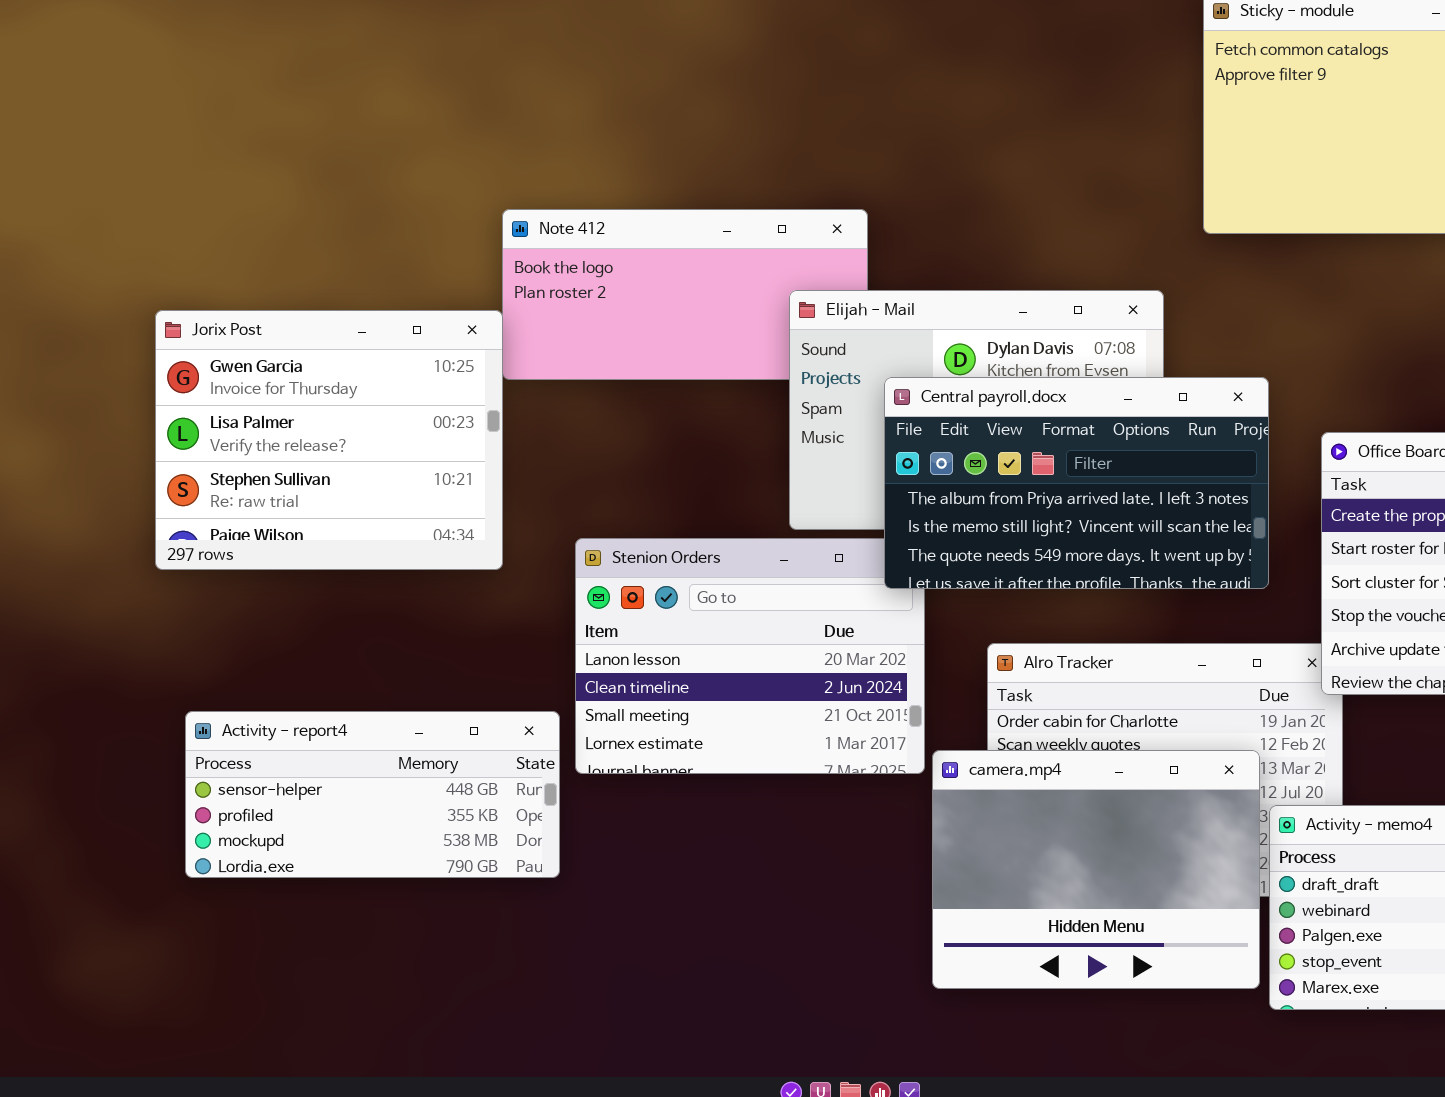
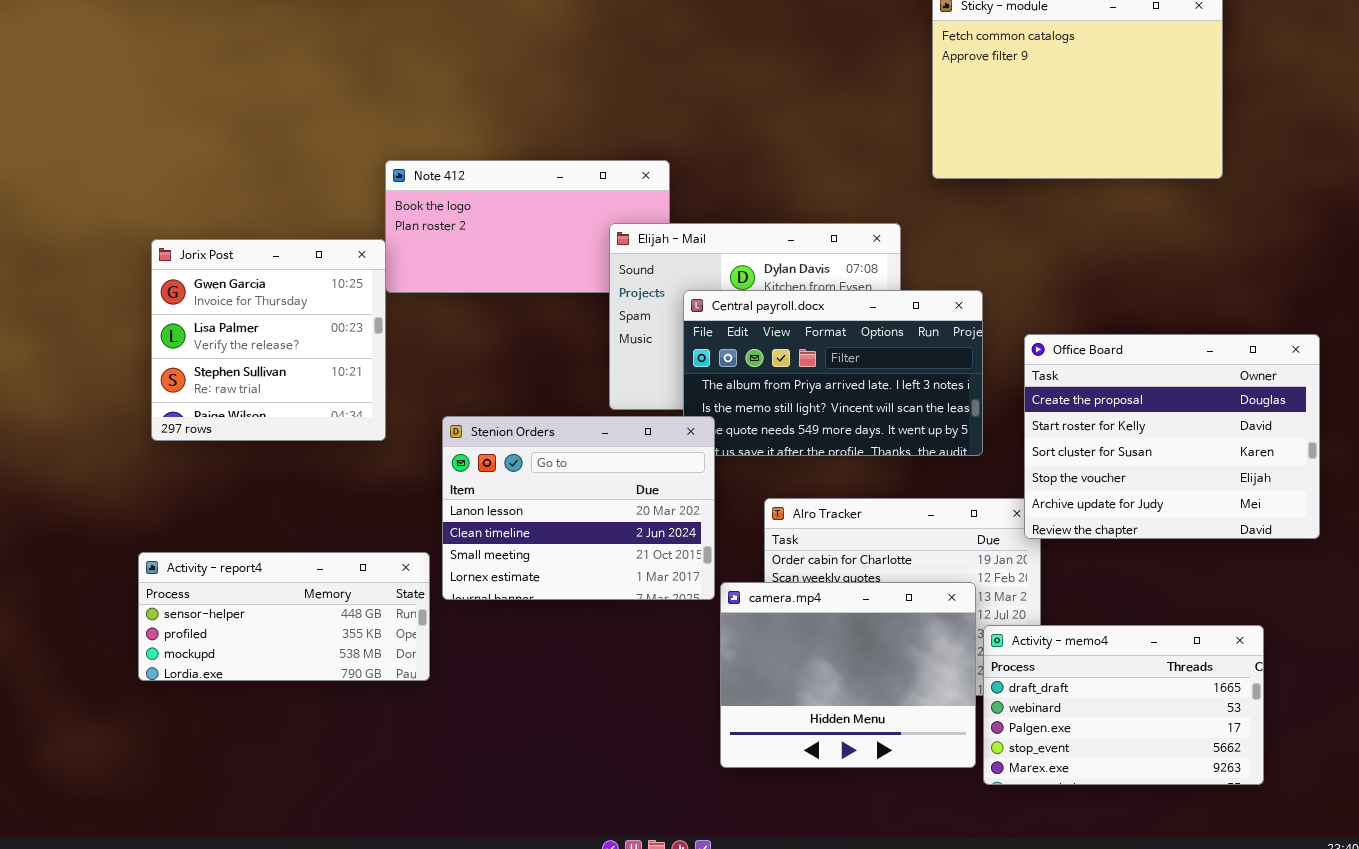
Jorix Post: [155,310,503,570] -> [151,239,386,441], resized
Stenion Orders: [575,538,925,774] -> [442,416,715,600], raised

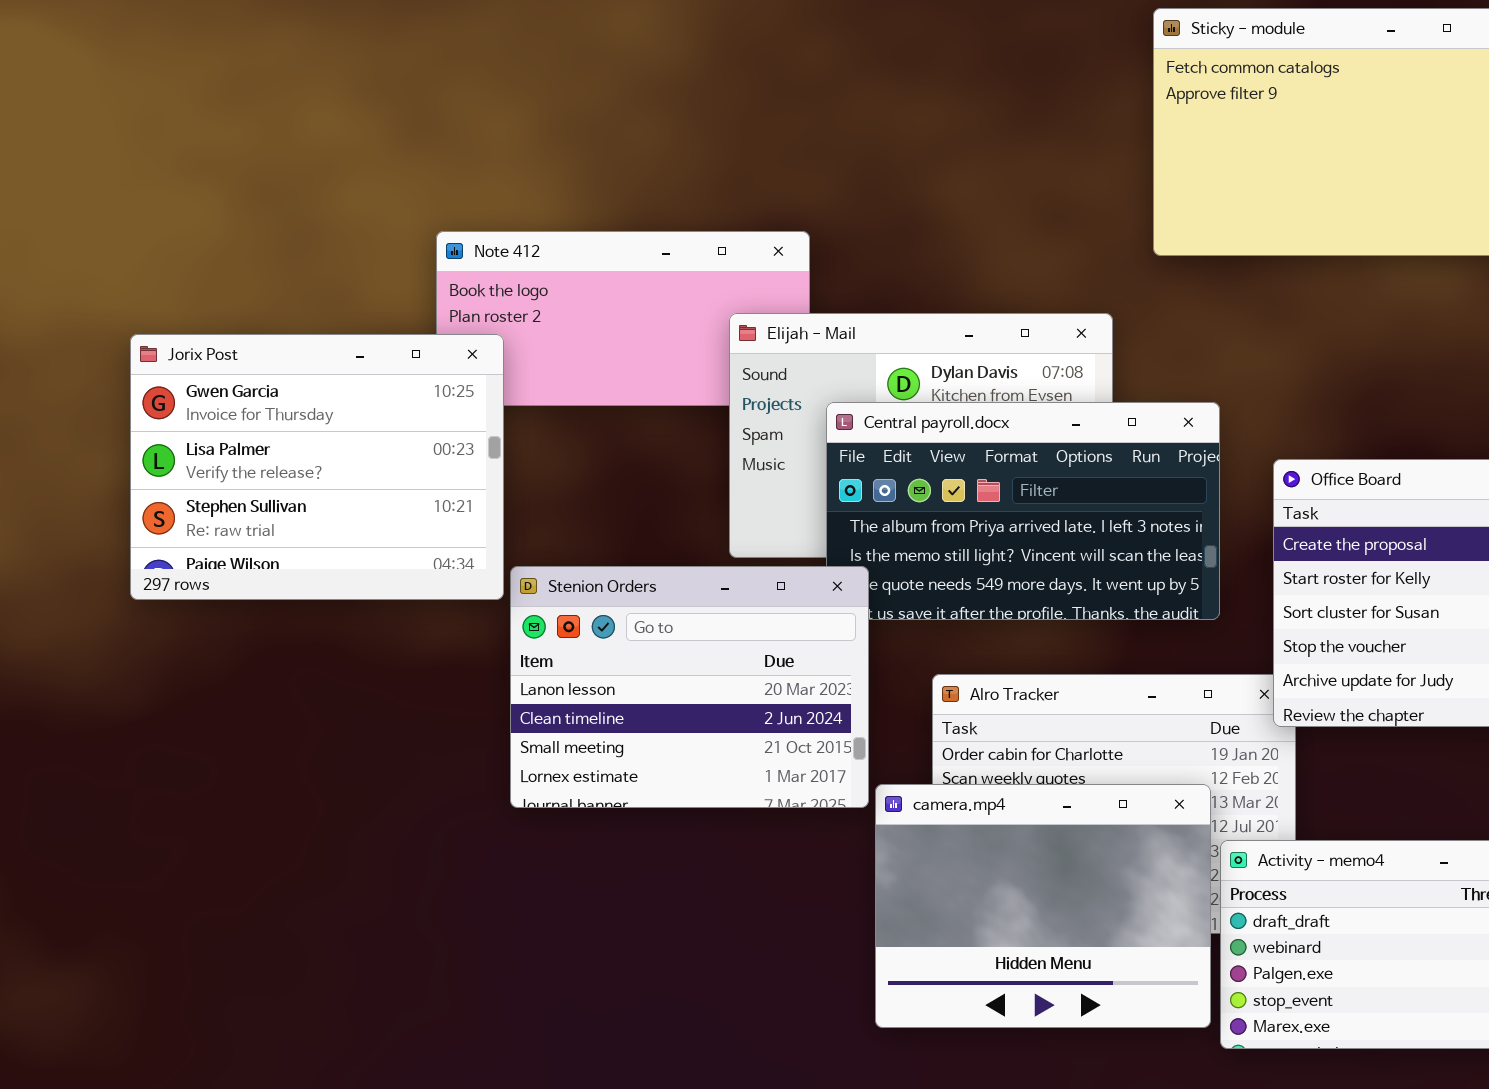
Jorix Post: [151,239,386,441] -> [130,334,504,600], resized
Activity - report4: [138,552,430,681] -> none, closed

